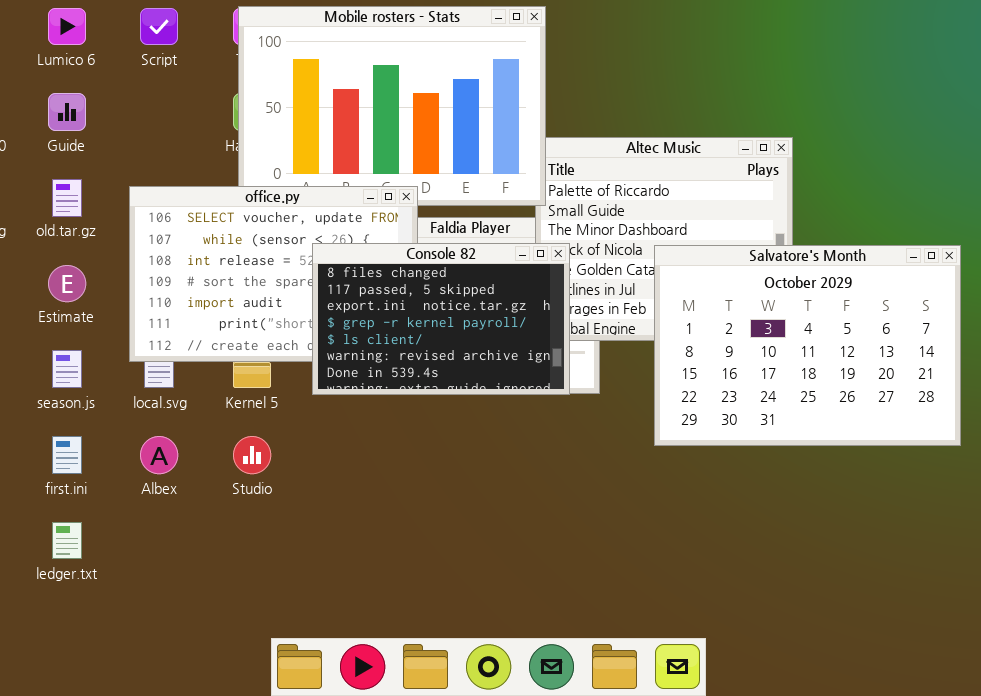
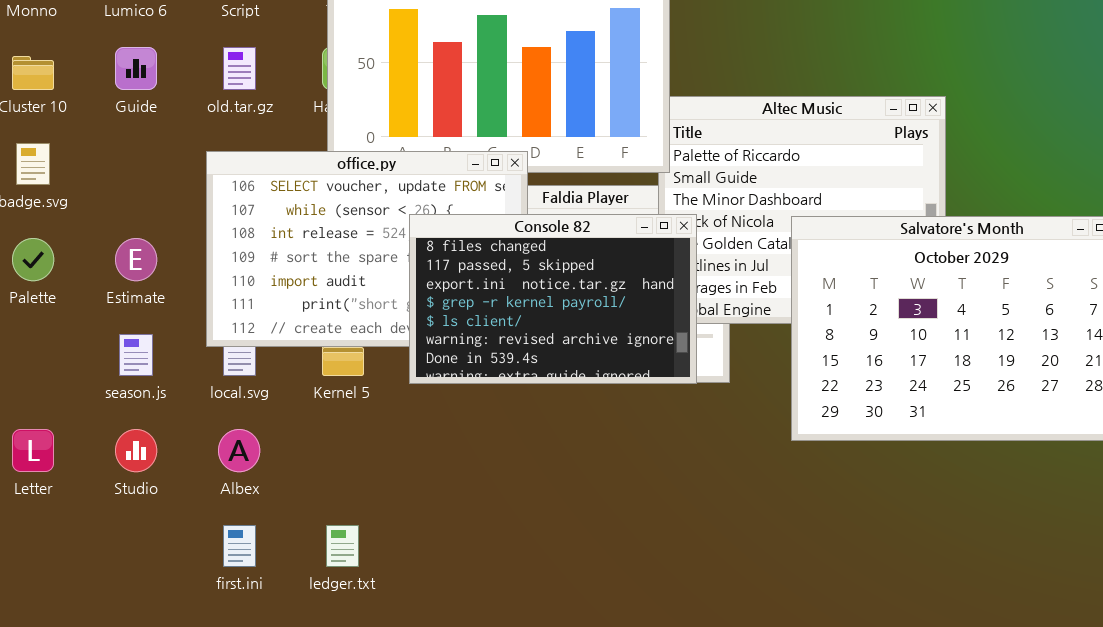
old.tar.gz: [52,179,82,217] -> [223,47,256,90], moved
first.ini: [52,436,82,474] -> [223,525,256,567], moved
Studio: [233,436,271,474] -> [115,429,157,472], moved
ledger.txt: [52,522,82,559] -> [326,525,359,567], moved

